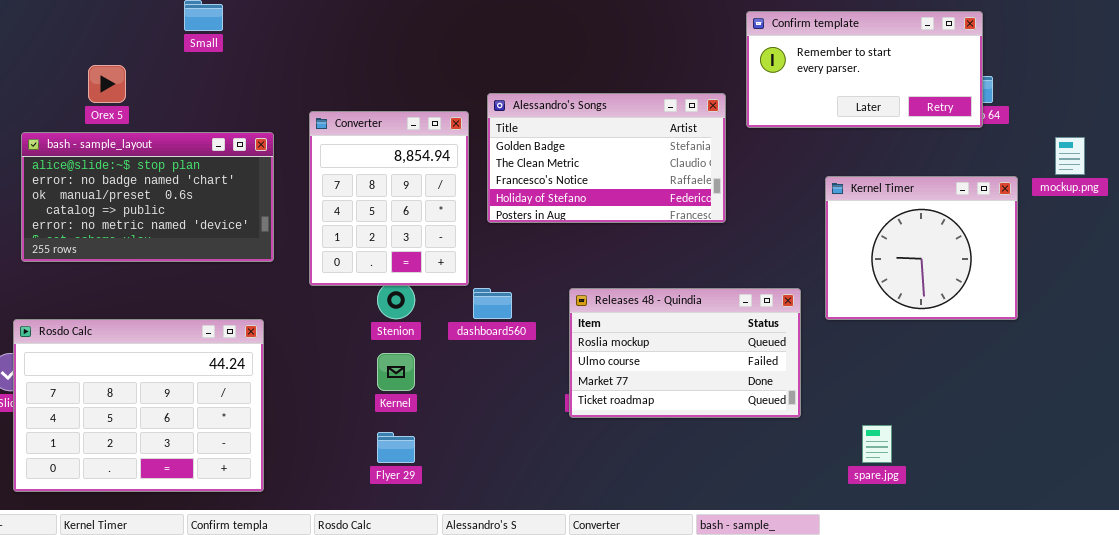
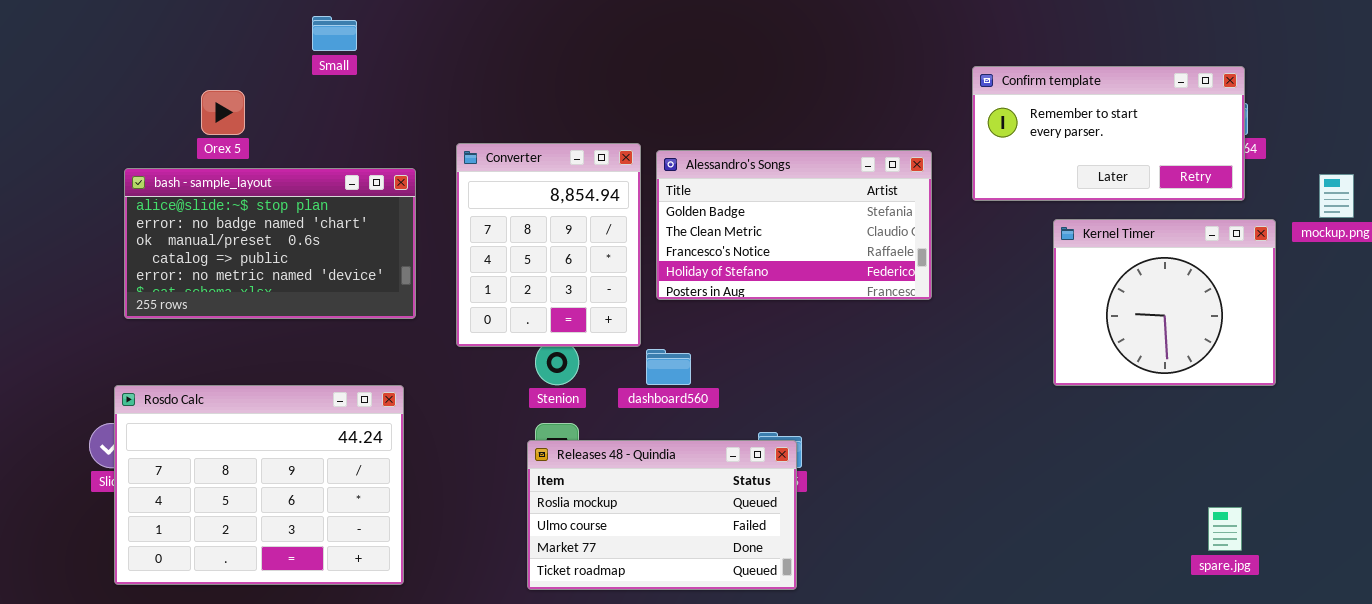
Confirm template: [746,11,983,128] -> [972,66,1245,201], moved
Alessandro's Songs: [487,93,726,223] -> [656,150,932,300], moved
Releases 48 - Quindia: [569,288,801,418] -> [527,440,797,590], moved
spare.jpg: [862,425,892,463] -> [1208,507,1242,551], moved

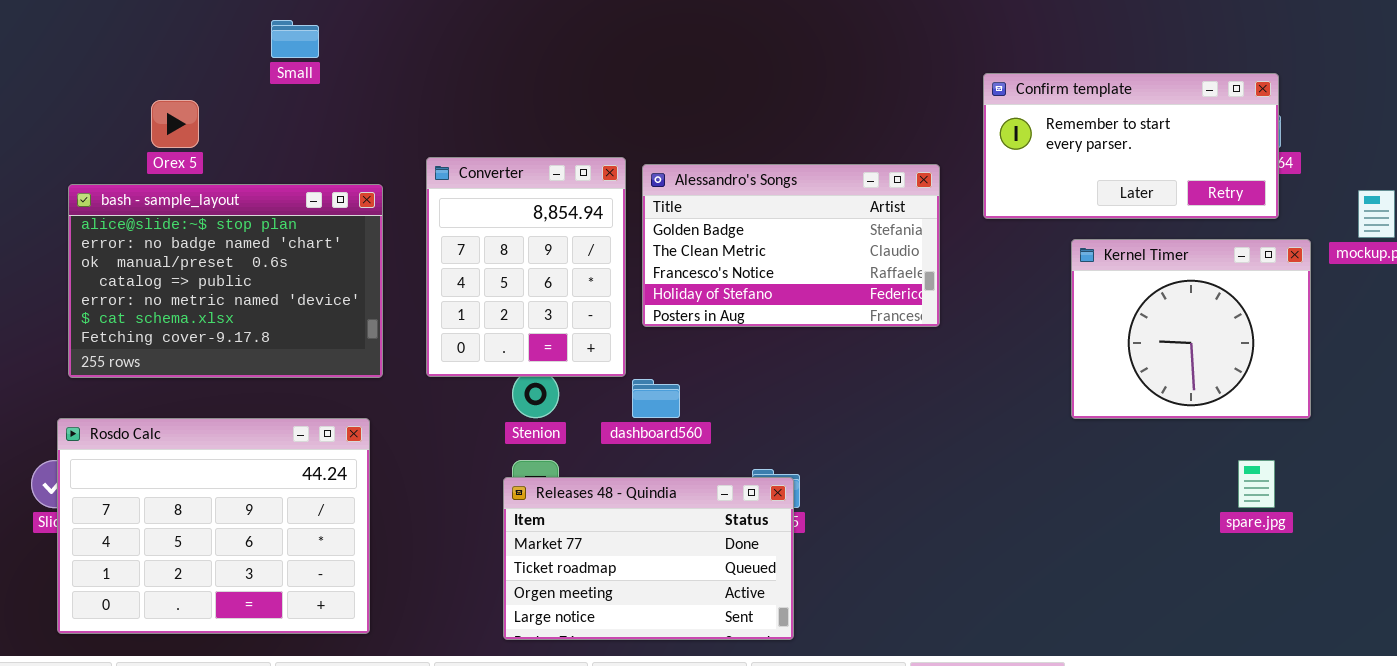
bash - sample_layout: [124,168,416,319] -> [68,184,383,378], resized
Releases 48 - Quindia: [527,440,797,590] -> [503,477,794,640], scrolled down 2 rows
spare.jpg: [1208,507,1242,551] -> [1238,460,1275,508], moved

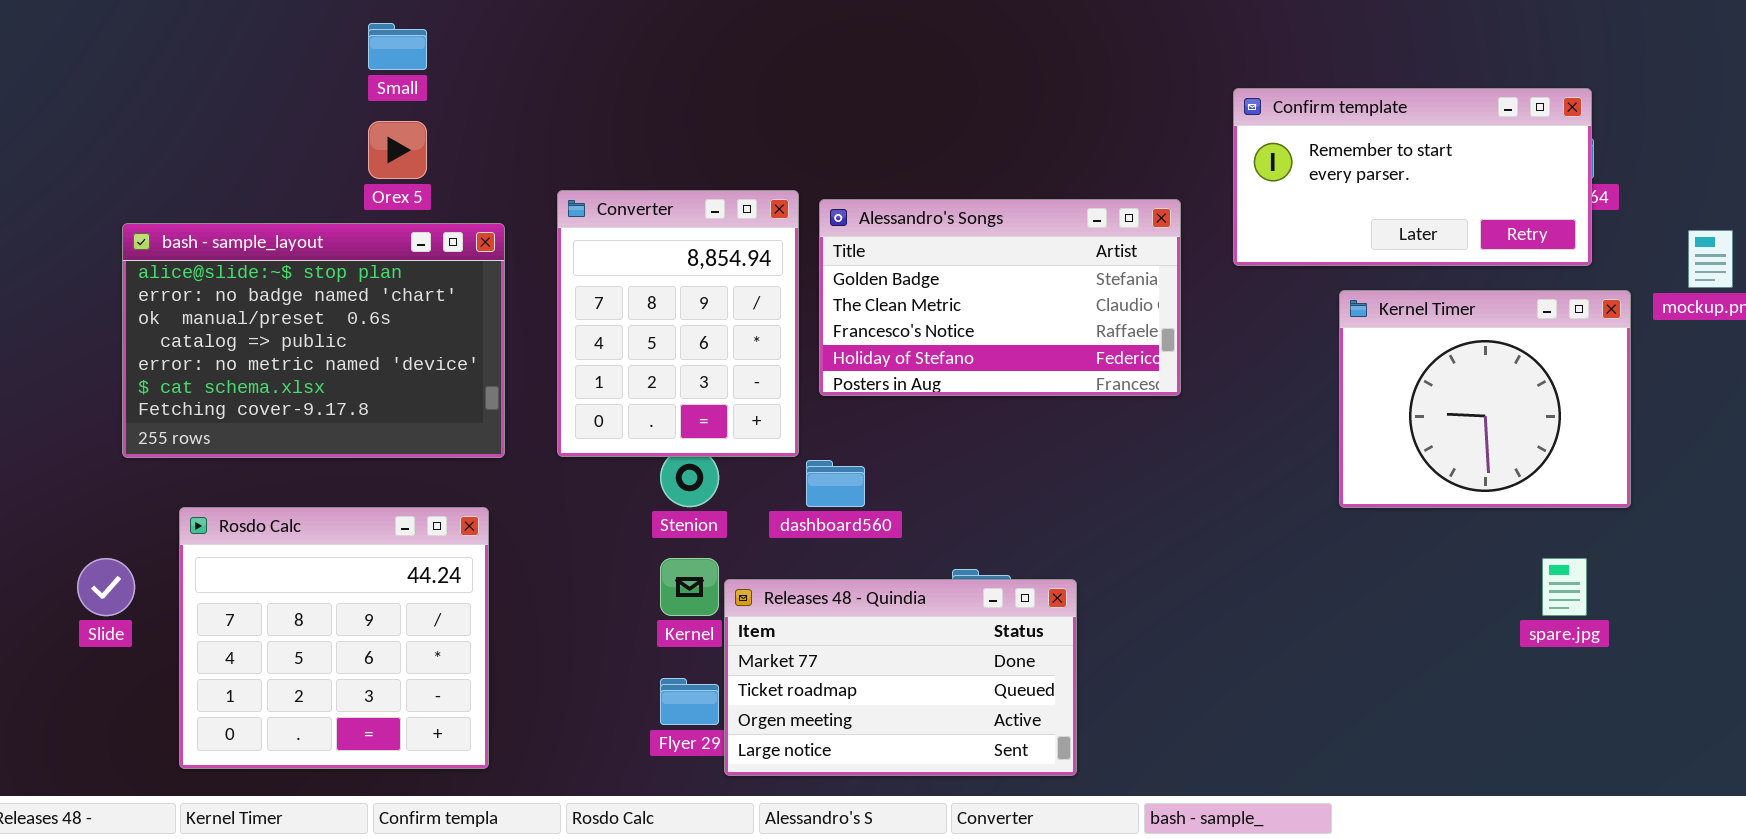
Orex 5: [151,100,199,148] -> [368,121,427,179], moved
Rosdo Calc: [57,418,370,634] -> [179,507,489,769], resized
Releases 48 - Quindia: [503,477,794,640] -> [724,579,1077,776], moved

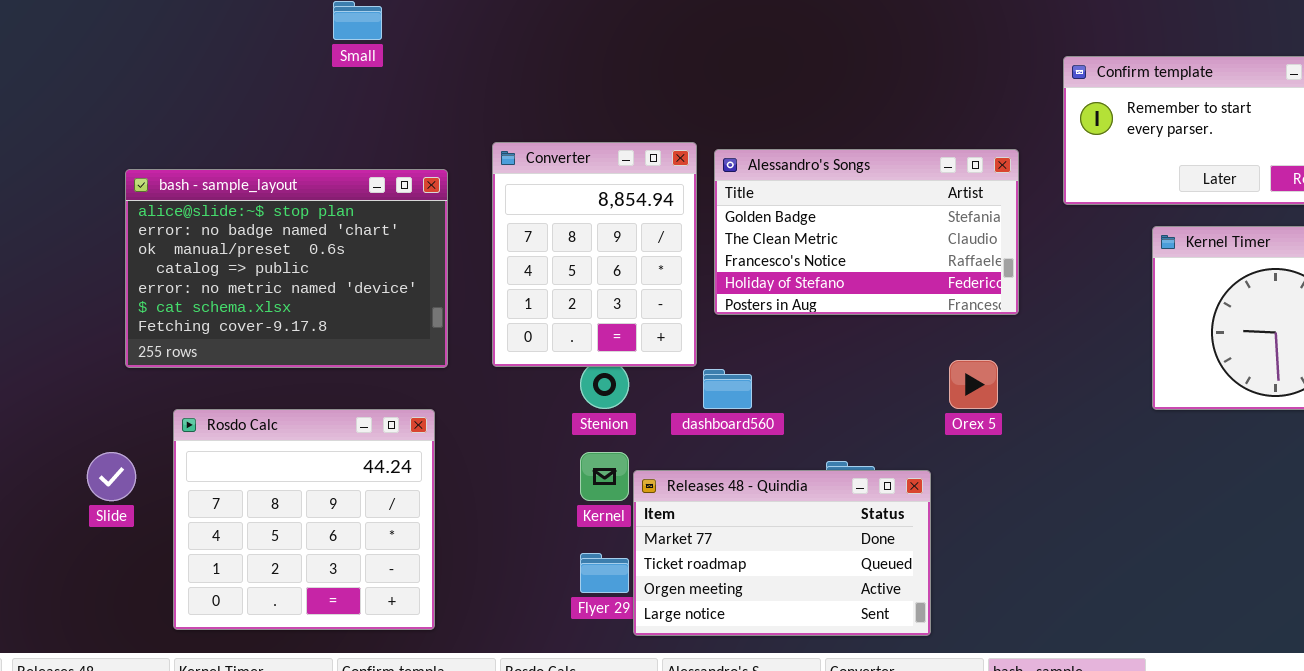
Orex 5: [368,121,427,179] -> [949,360,998,409], moved

